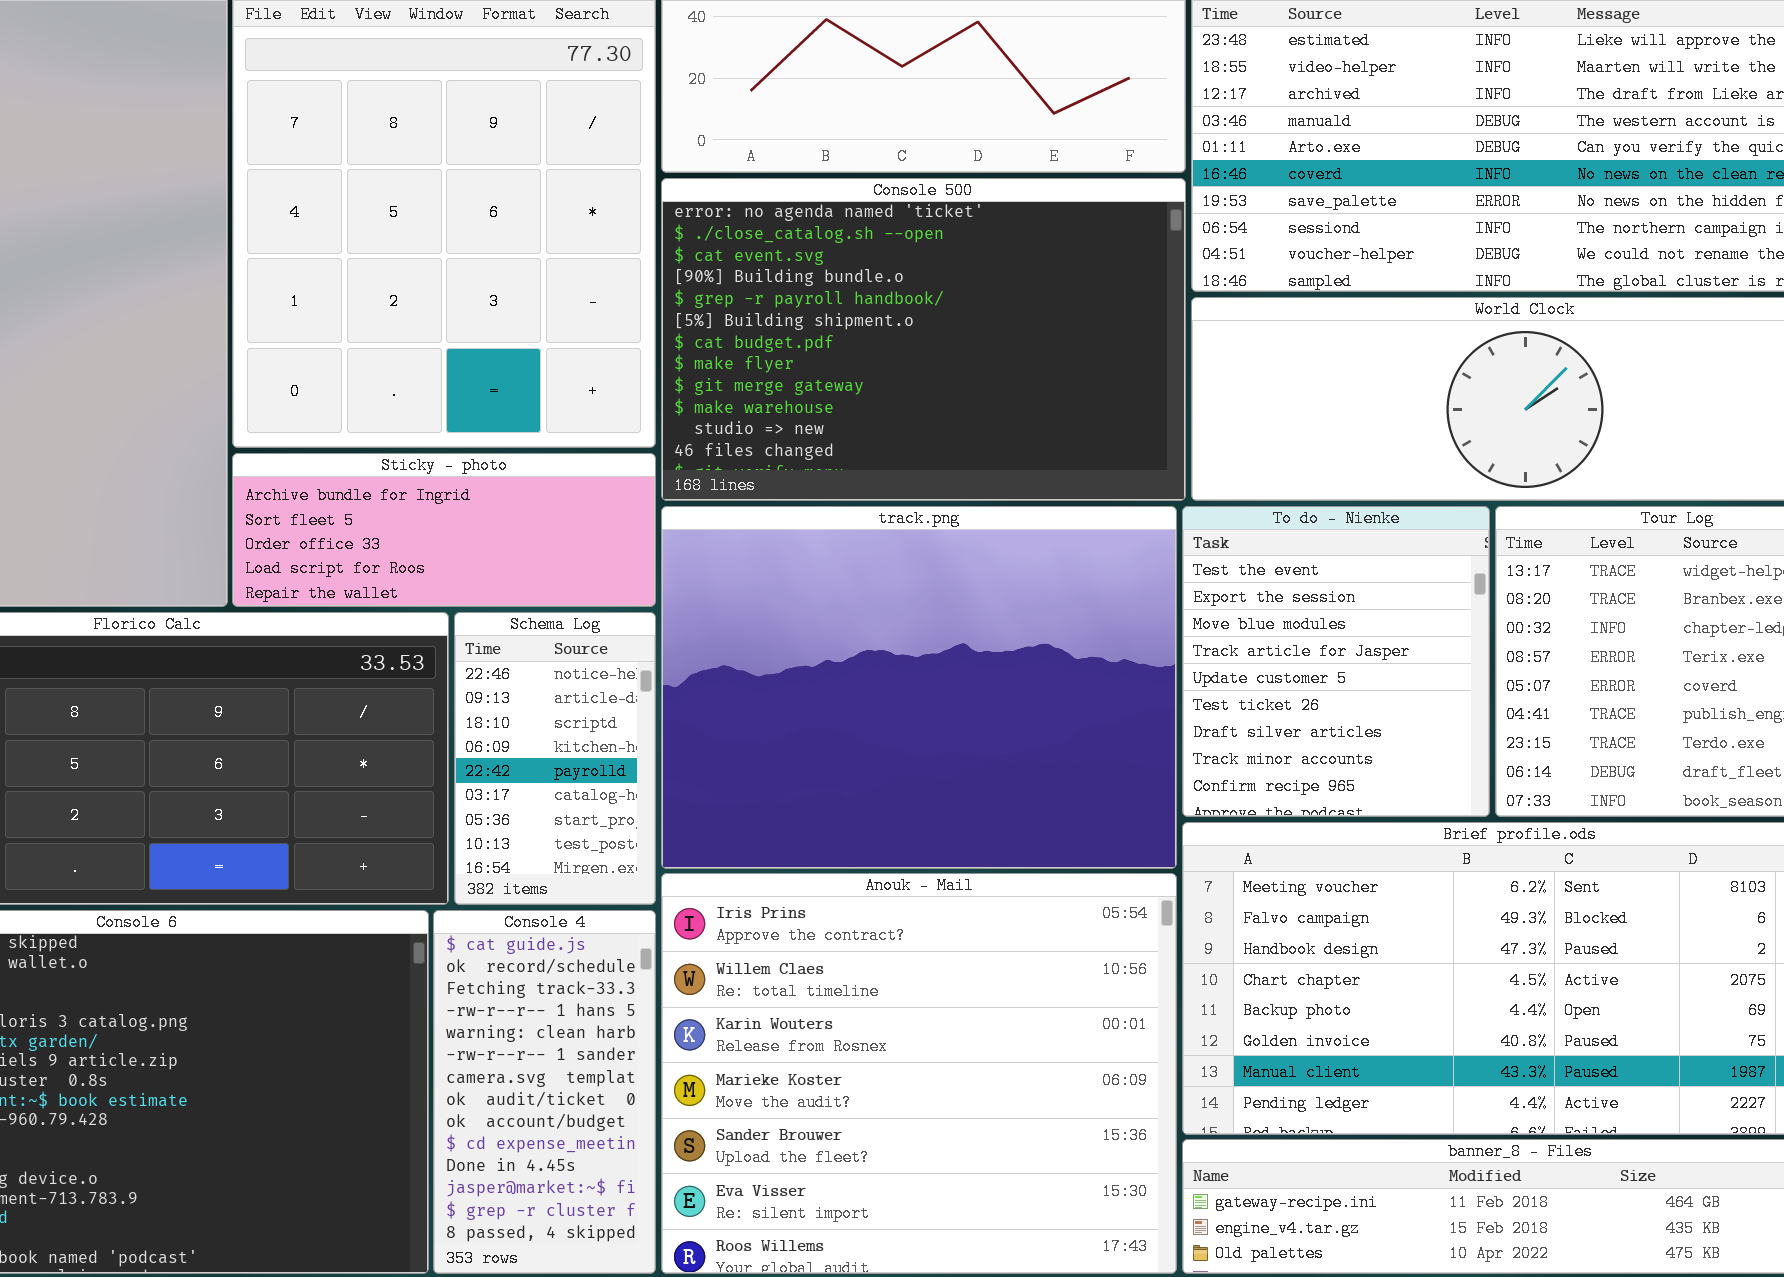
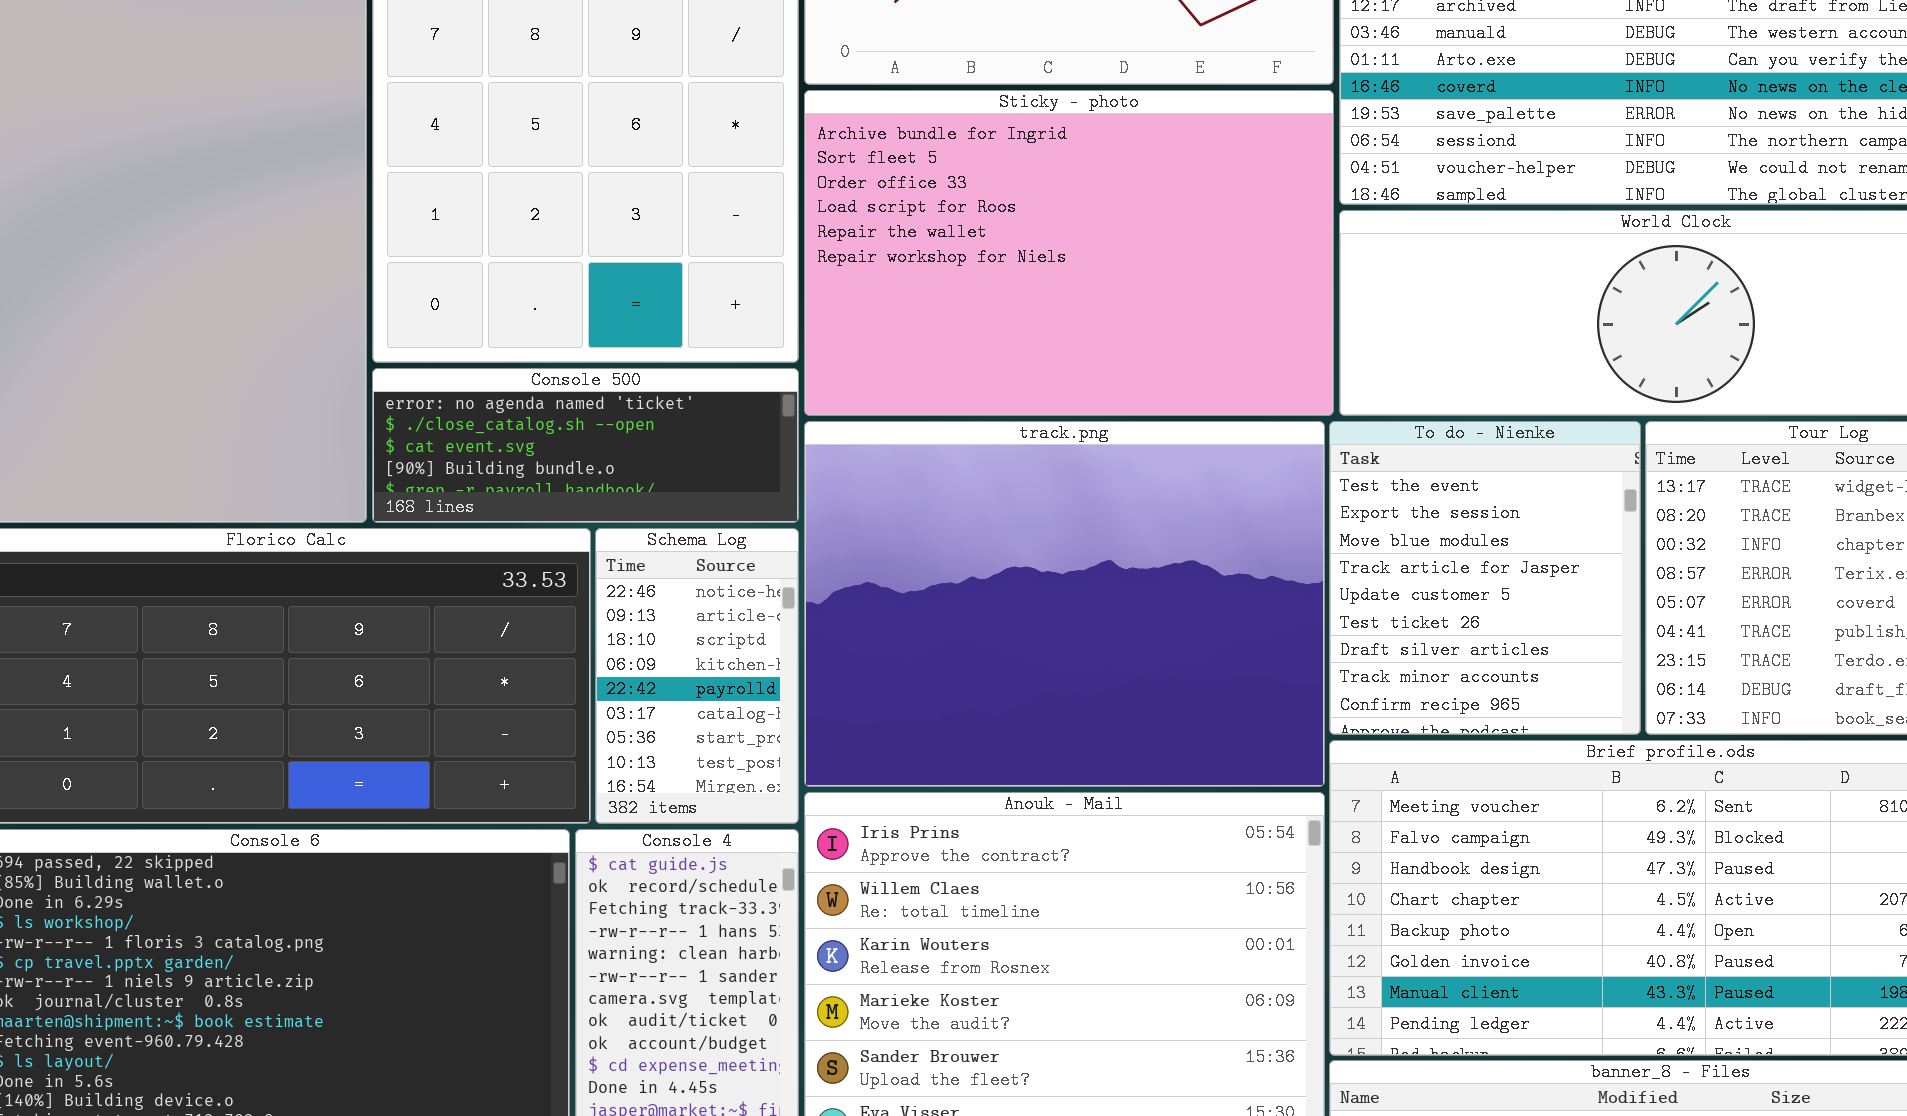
Console 500: [661,178,1186,501] -> [372,368,799,523], moved, resized
Sticky - photo: [232,453,656,607] -> [804,90,1334,416], moved, resized

